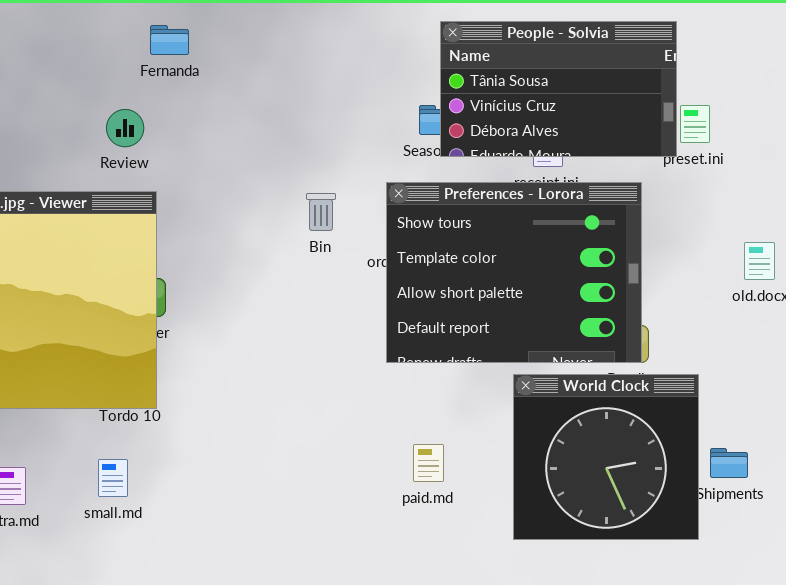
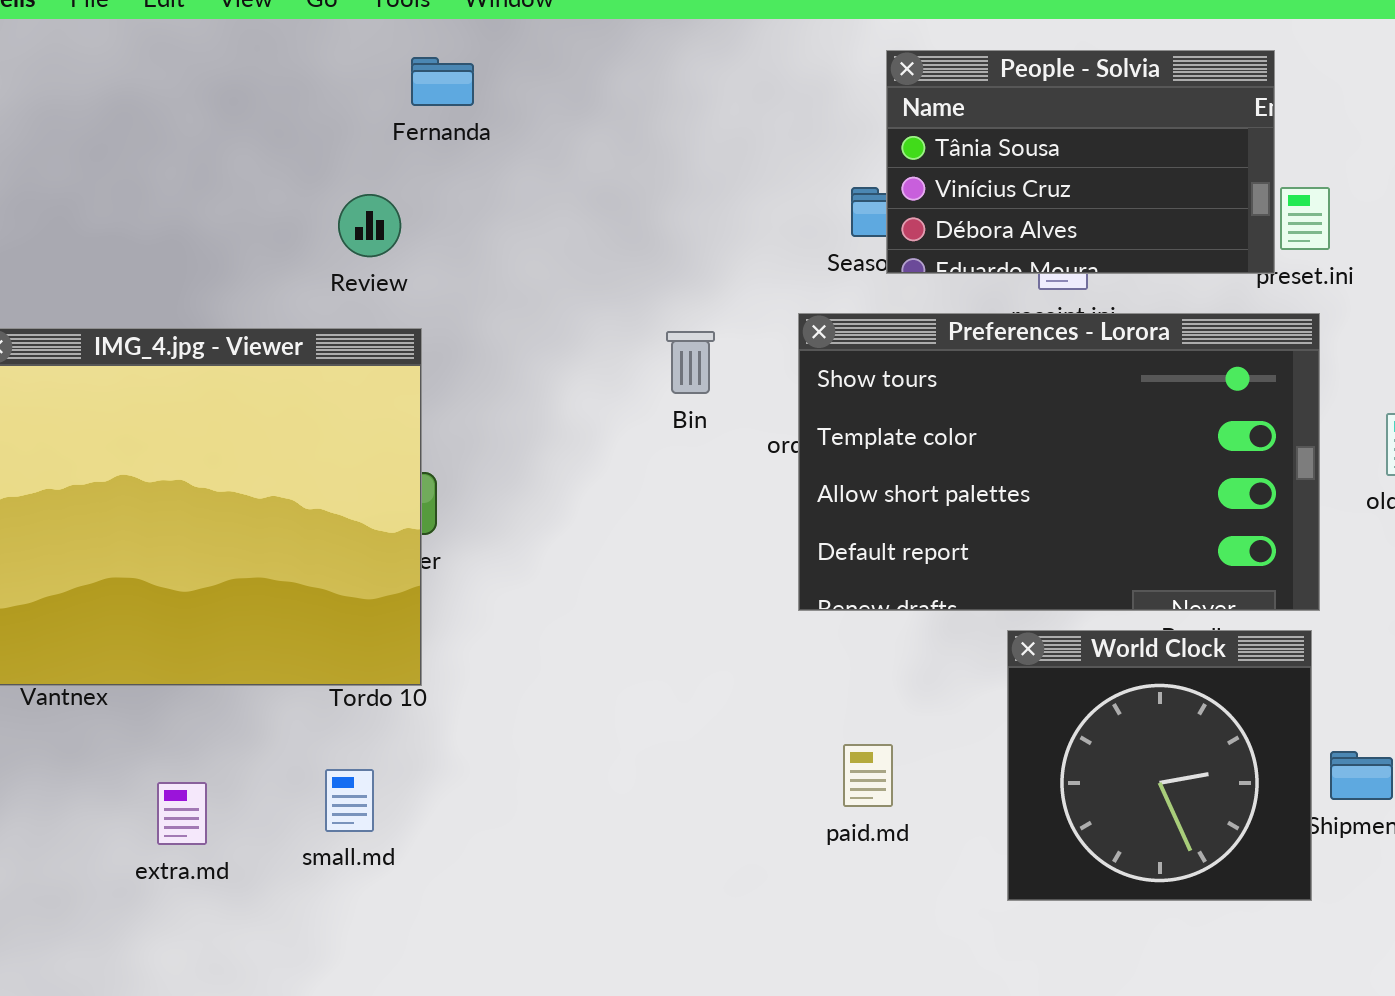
Preferences - Lorora: [386,182,642,363] -> [798,313,1320,611], resized

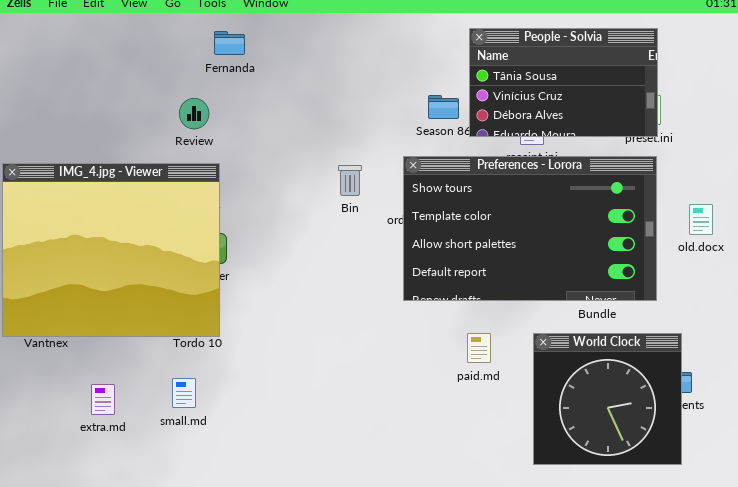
People - Solvia: [886,50,1275,274] -> [469,28,658,137], moved
World Clock: [1007,630,1312,901] -> [533,333,682,465], moved
paid.md: [843,744,893,807] -> [467,333,491,363], moved

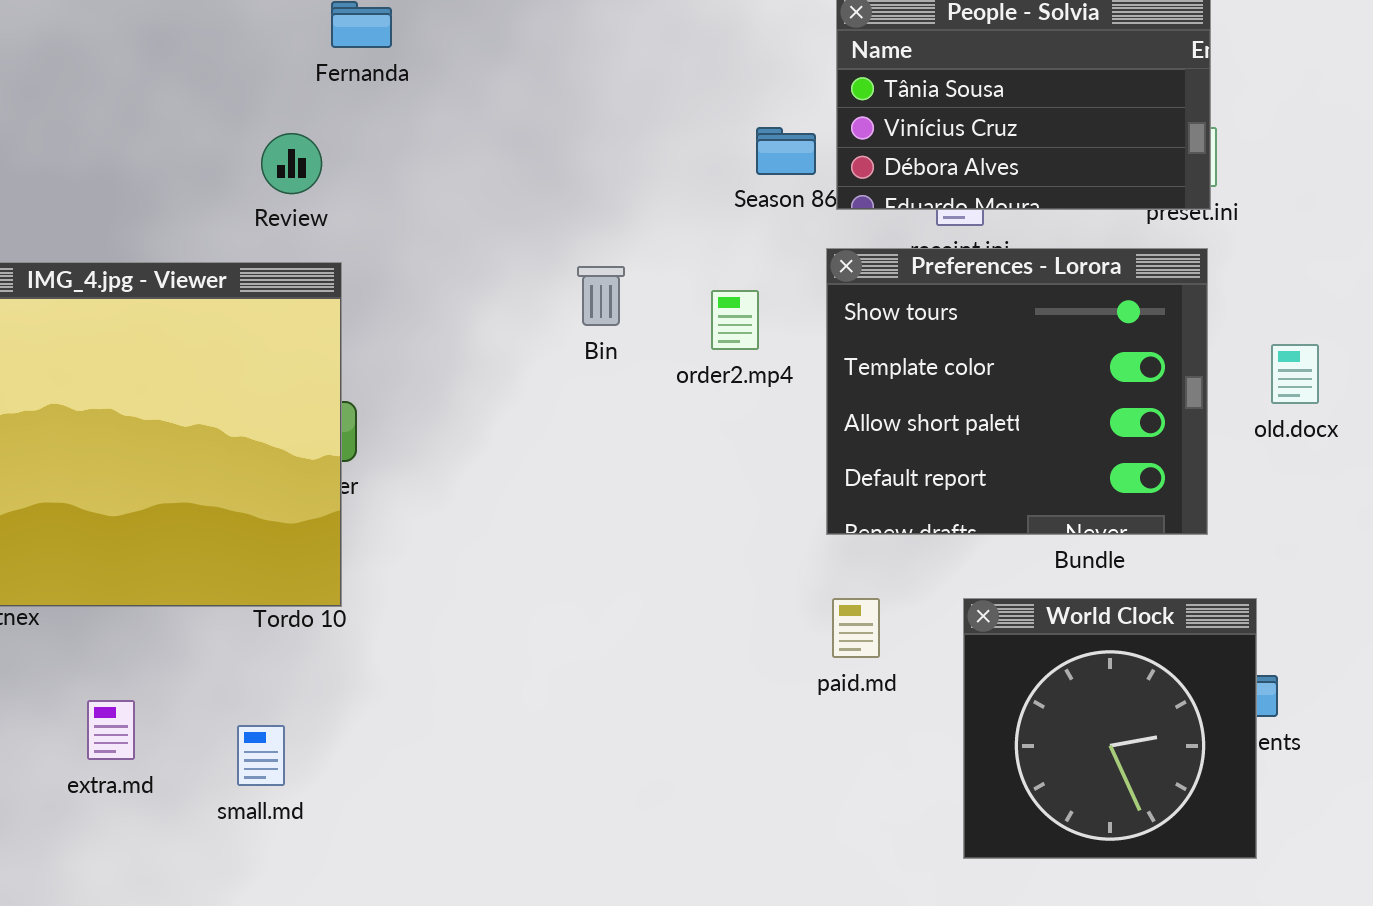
Preferences - Lorora: [403,156,657,301] -> [826,248,1208,535], resized
small.md: [172,378,196,408] -> [237,725,285,786], moved

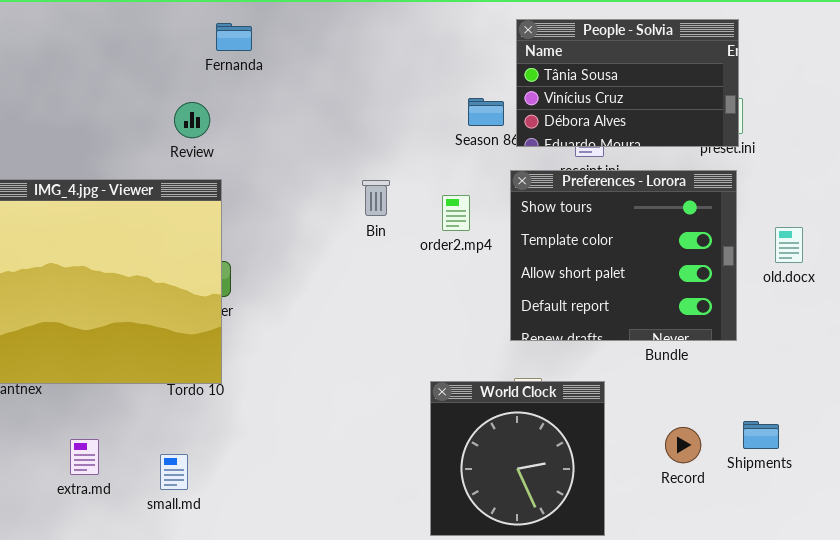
World Clock: [963,598,1257,859] -> [430,381,605,536], moved

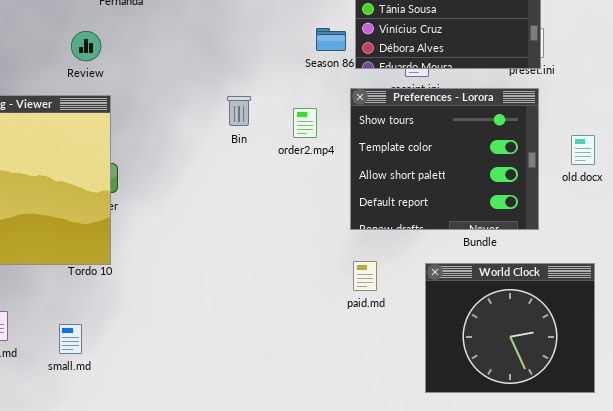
World Clock: [430,381,605,536] -> [425,263,595,393], moved, resized

